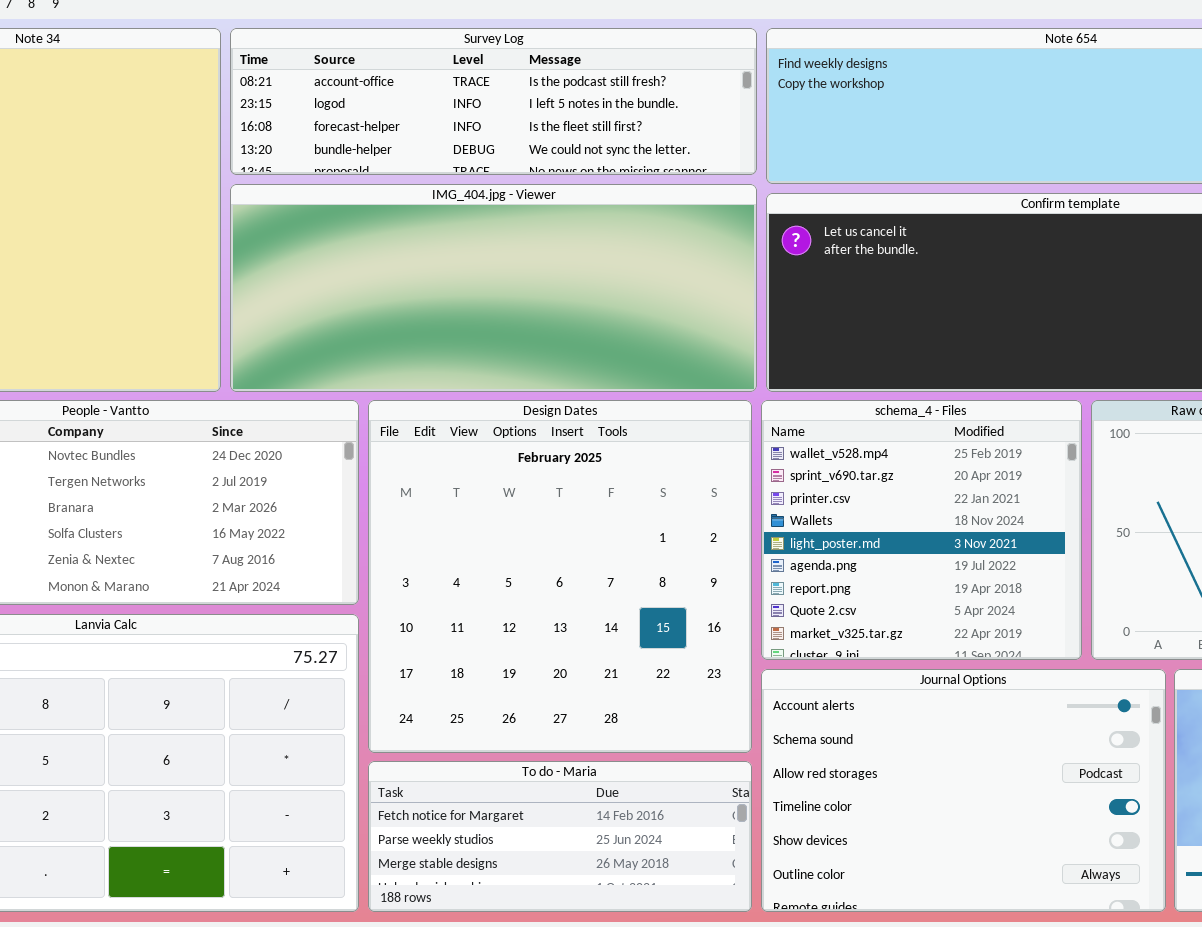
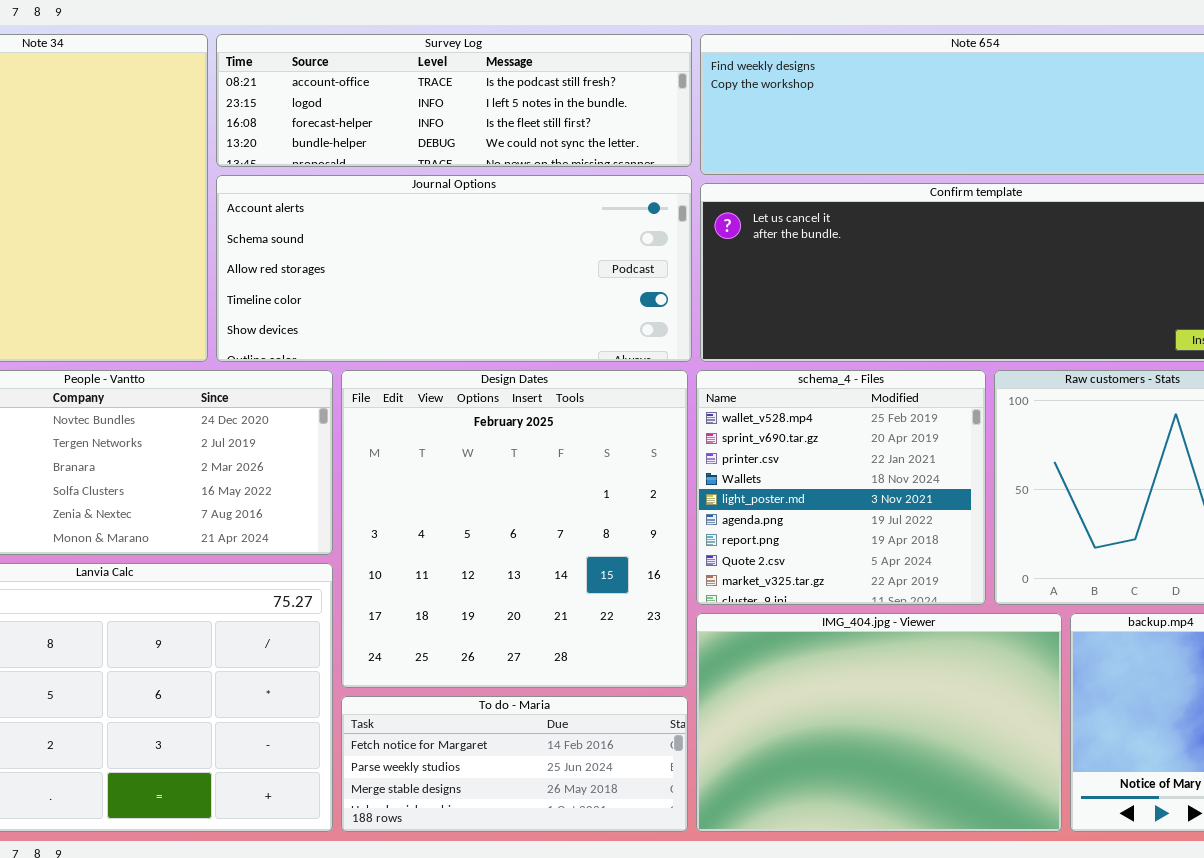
IMG_404.jpg - Viewer: [230,184,757,392] -> [696,613,1062,832], moved, resized
Journal Options: [761,669,1166,912] -> [216,175,692,362], moved, resized

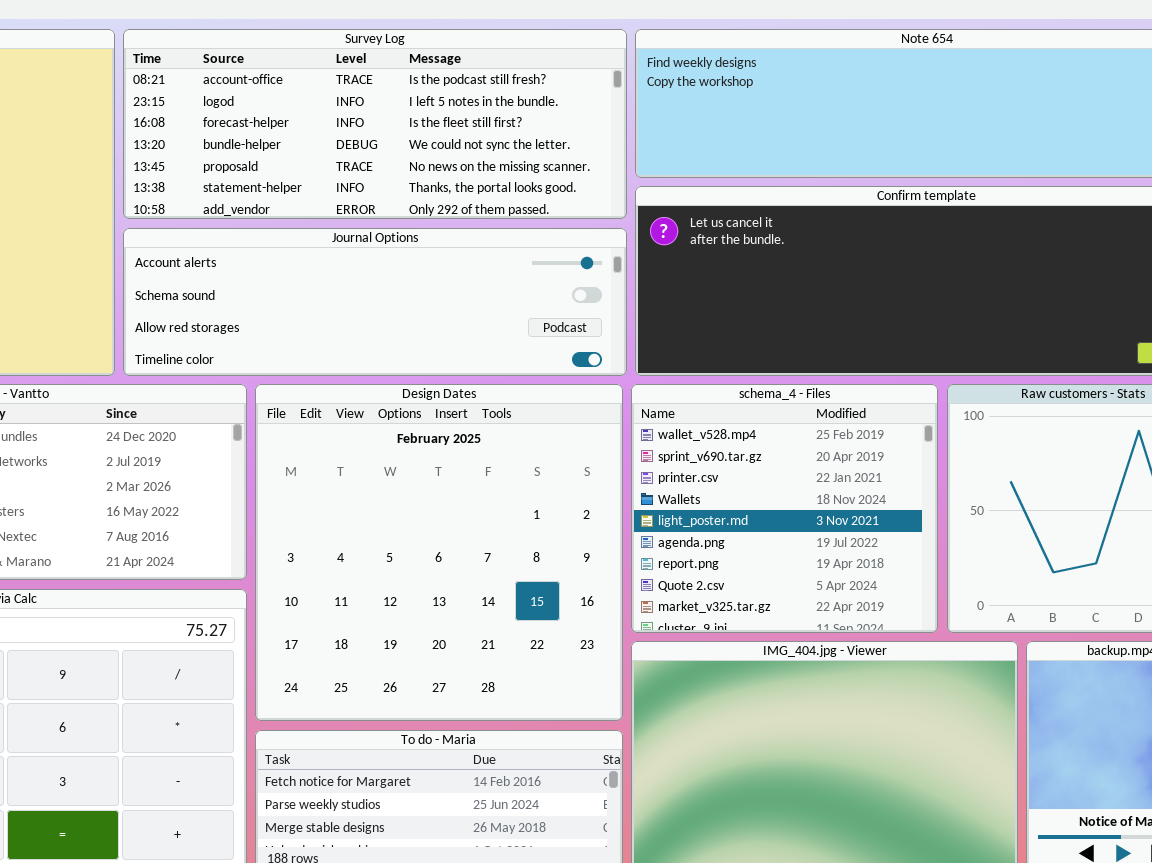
Survey Log: [216,34,692,167] -> [123,29,627,219], resized
Journal Options: [216,175,692,362] -> [123,228,627,376], resized

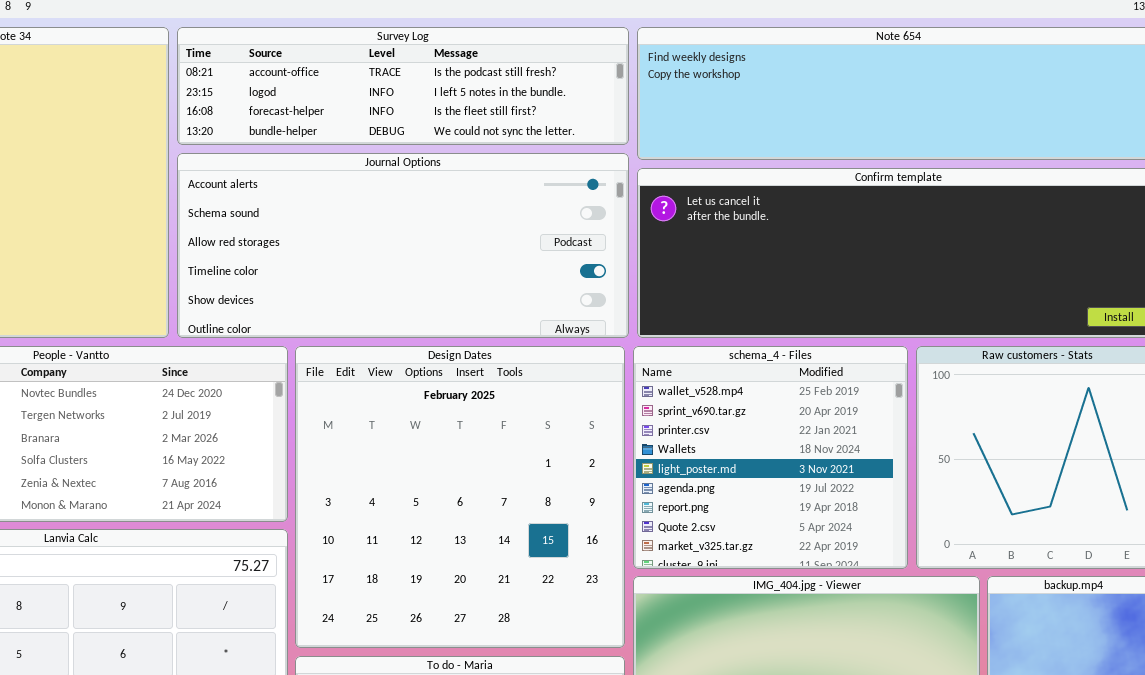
Survey Log: [123,29,627,219] -> [177,27,629,145], resized
Journal Options: [123,228,627,376] -> [177,153,629,338], resized

